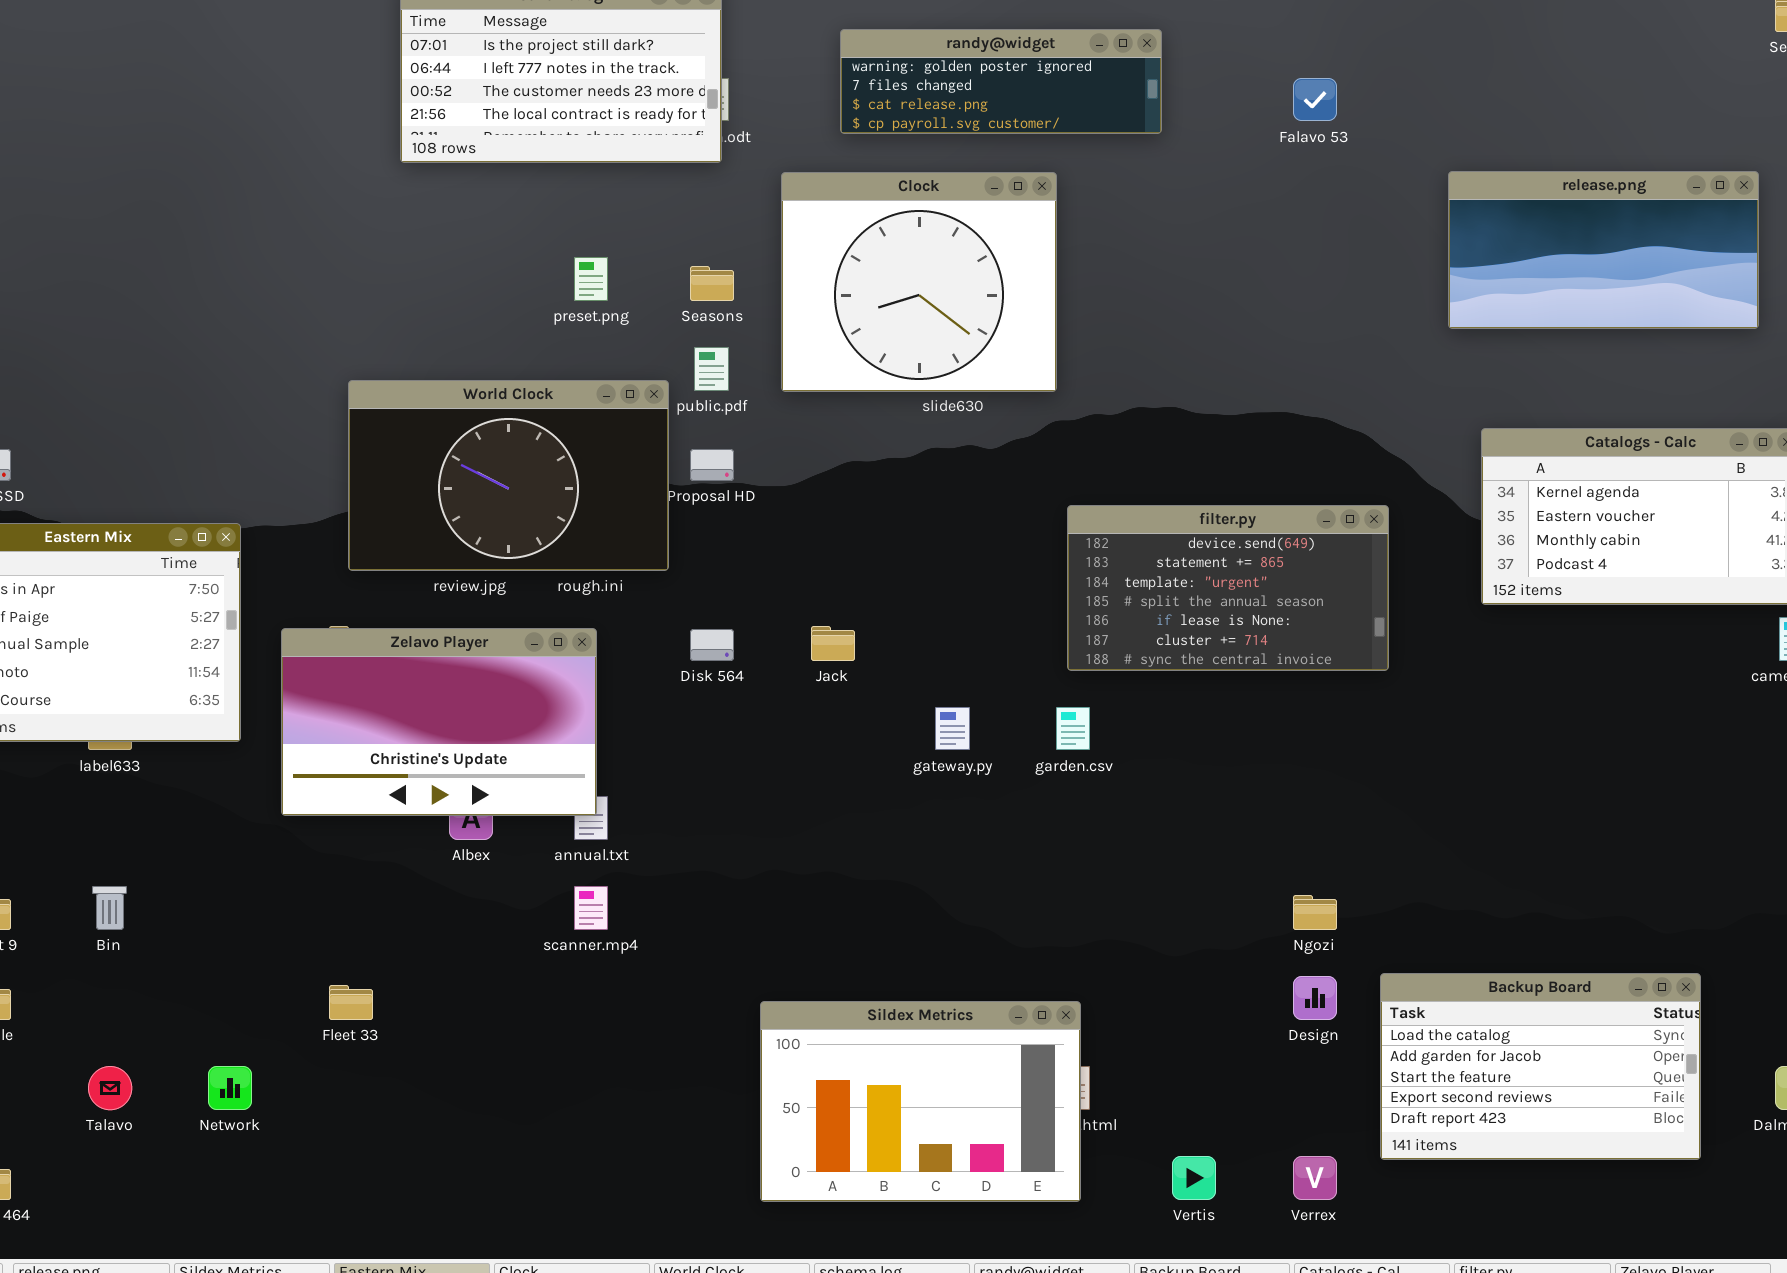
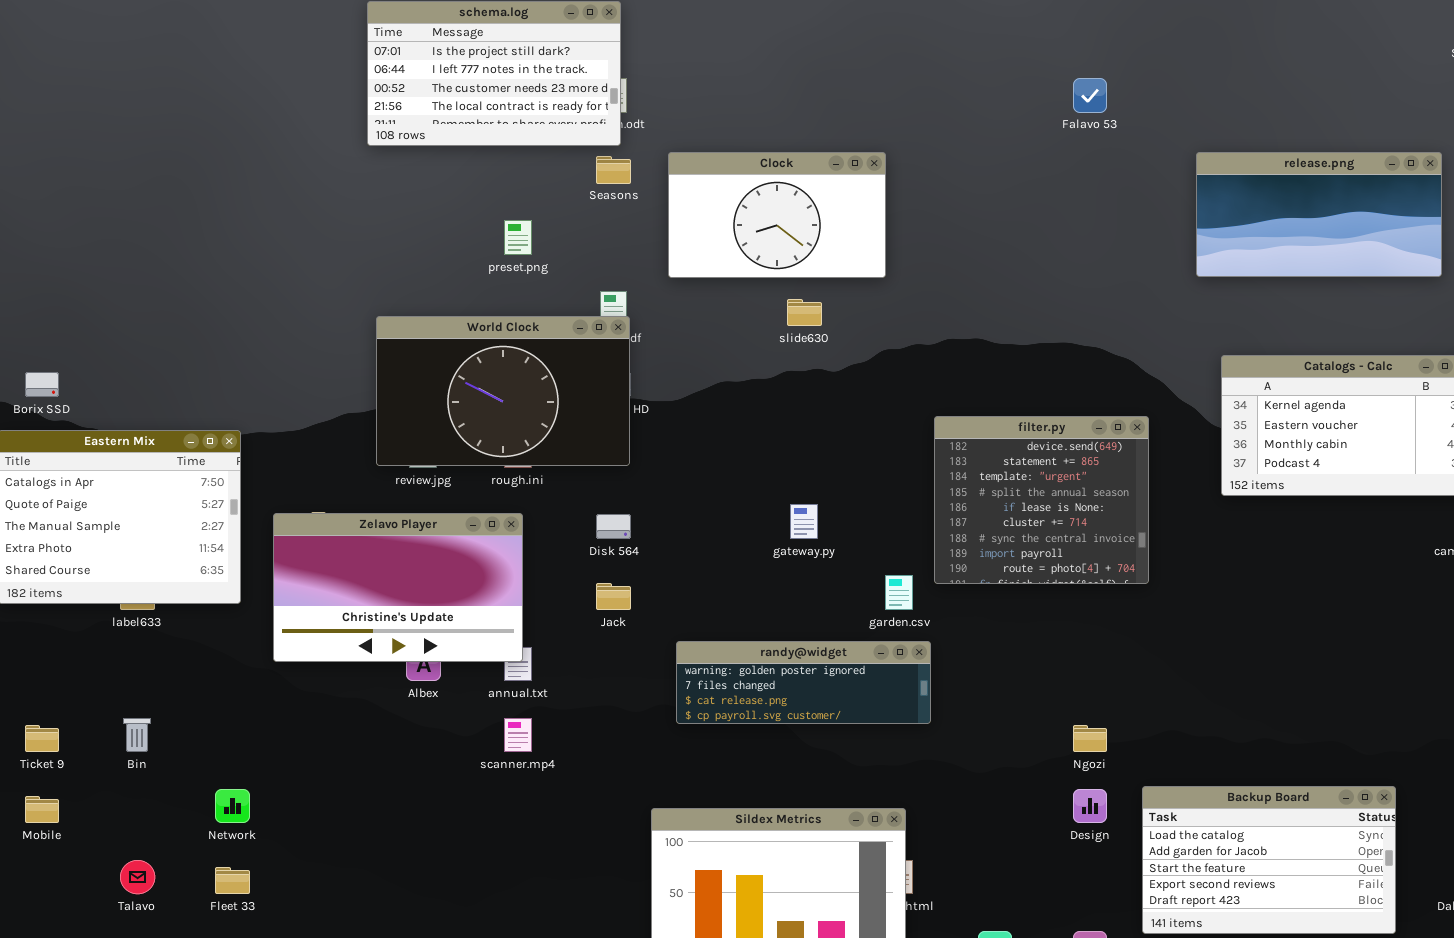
randy@widget: [840,29,1162,134] -> [676,641,931,724], moved
Clock: [781,172,1057,392] -> [668,152,886,278], resized
Seasons: [690,266,734,301] -> [596,156,631,184], moved
World Clock: [348,380,669,571] -> [376,316,630,466], moved
filter.py: [1067,505,1389,671] -> [934,416,1149,584], resized
Jack: [811,626,855,661] -> [596,583,631,610], moved
gateway.py: [935,707,970,750] -> [790,504,818,539], moved
Fleet 33: [329,985,373,1020] -> [215,867,250,894], moved
Network: [208,1066,252,1110] -> [215,789,250,823], moved

